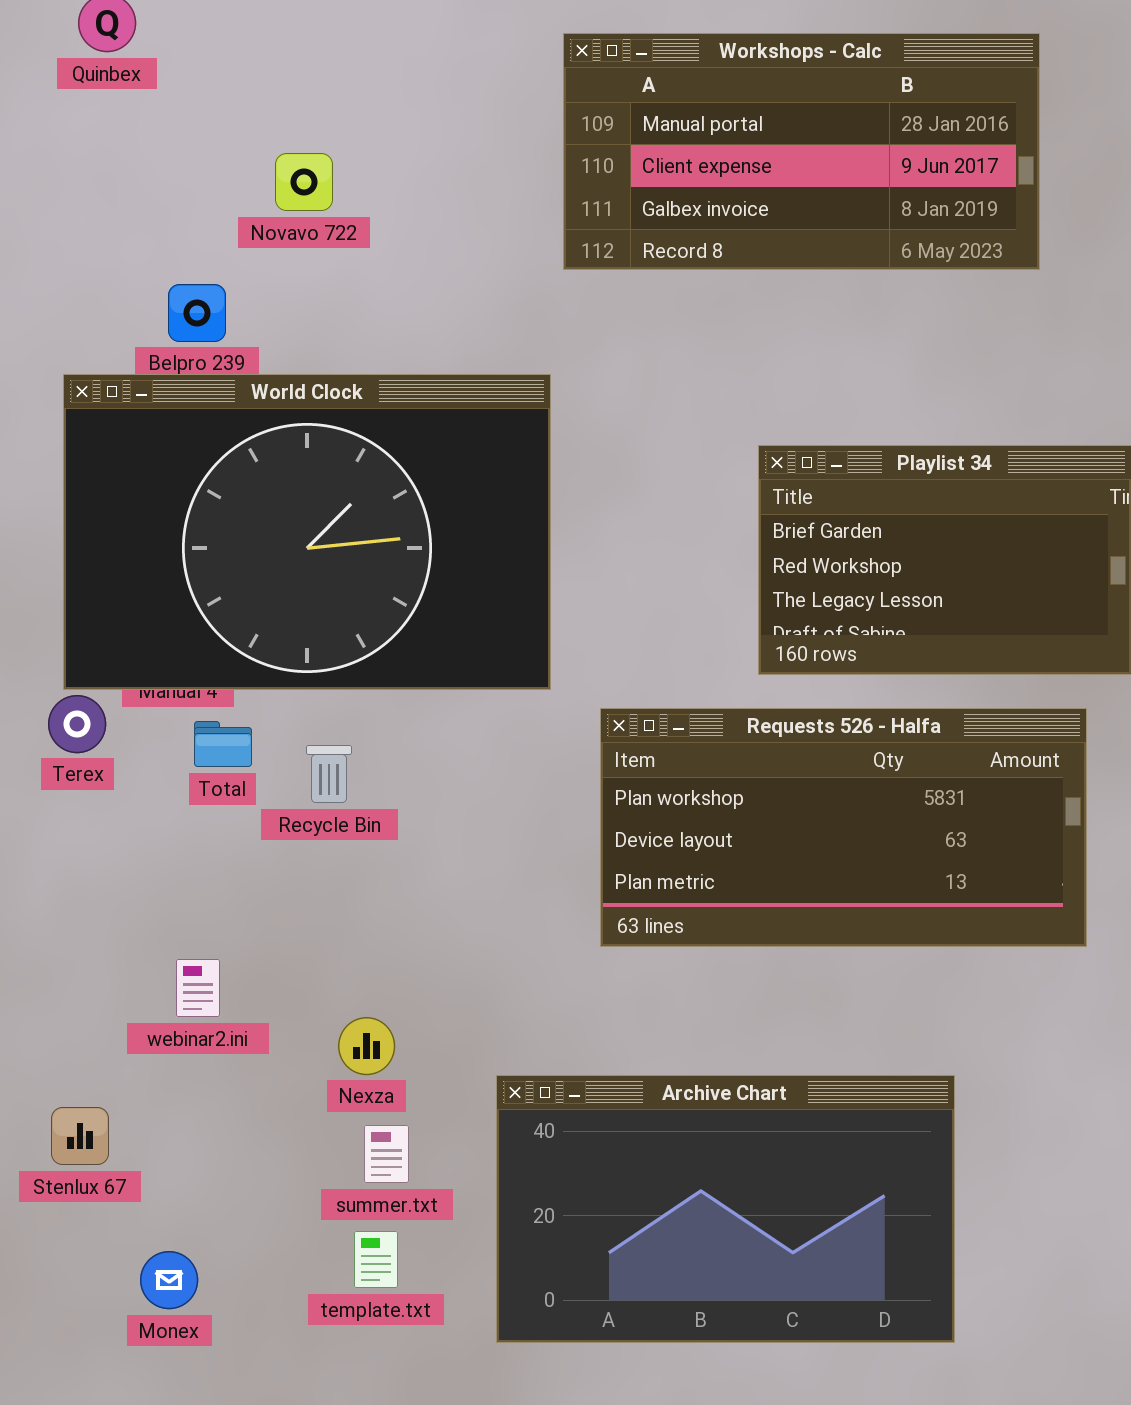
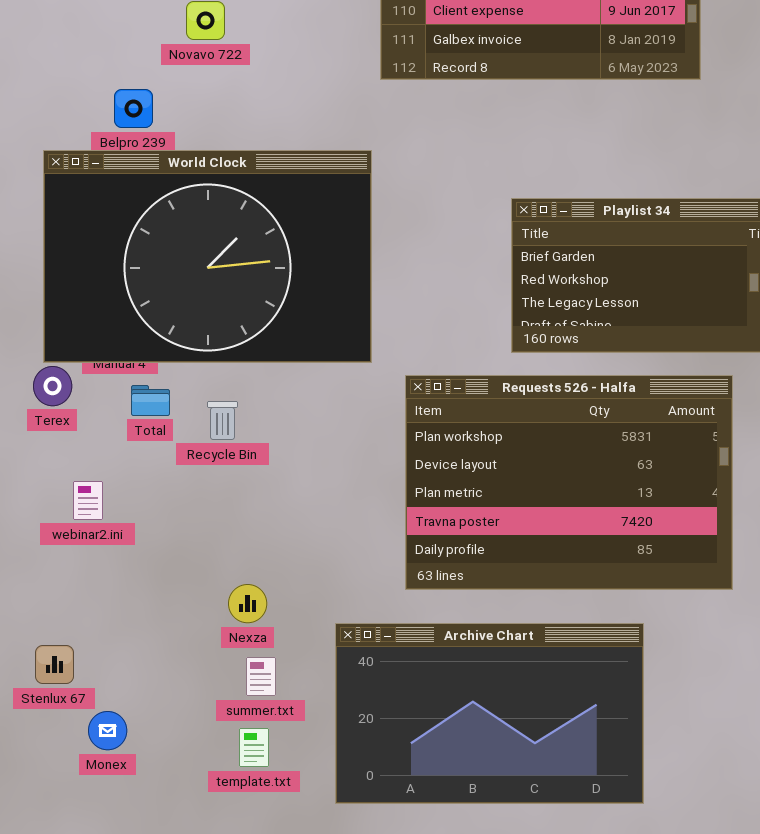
Requests 526 - Halfa: [600,708,1087,947] -> [405,375,733,590], resized
webinar2.ini: [176,959,220,1017] -> [73,481,103,520], moved
Monex: [140,1251,198,1309] -> [88,711,127,750], moved

